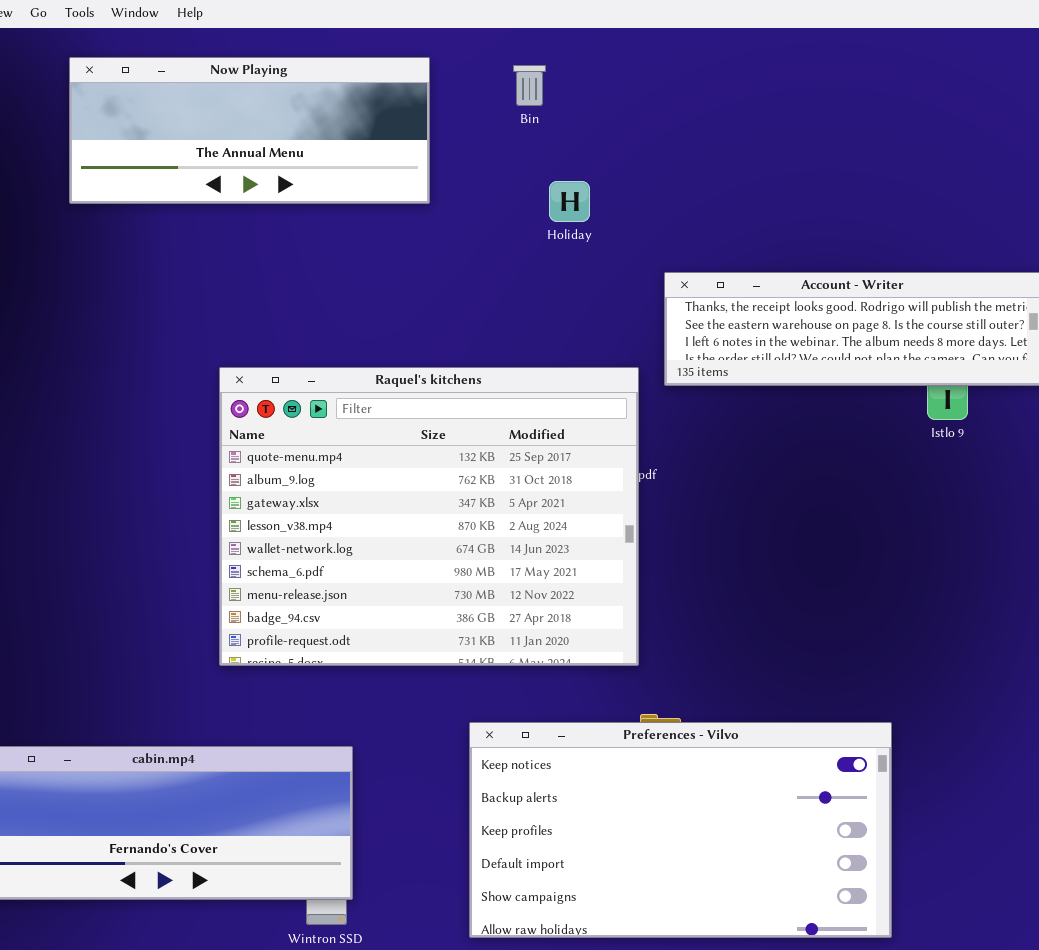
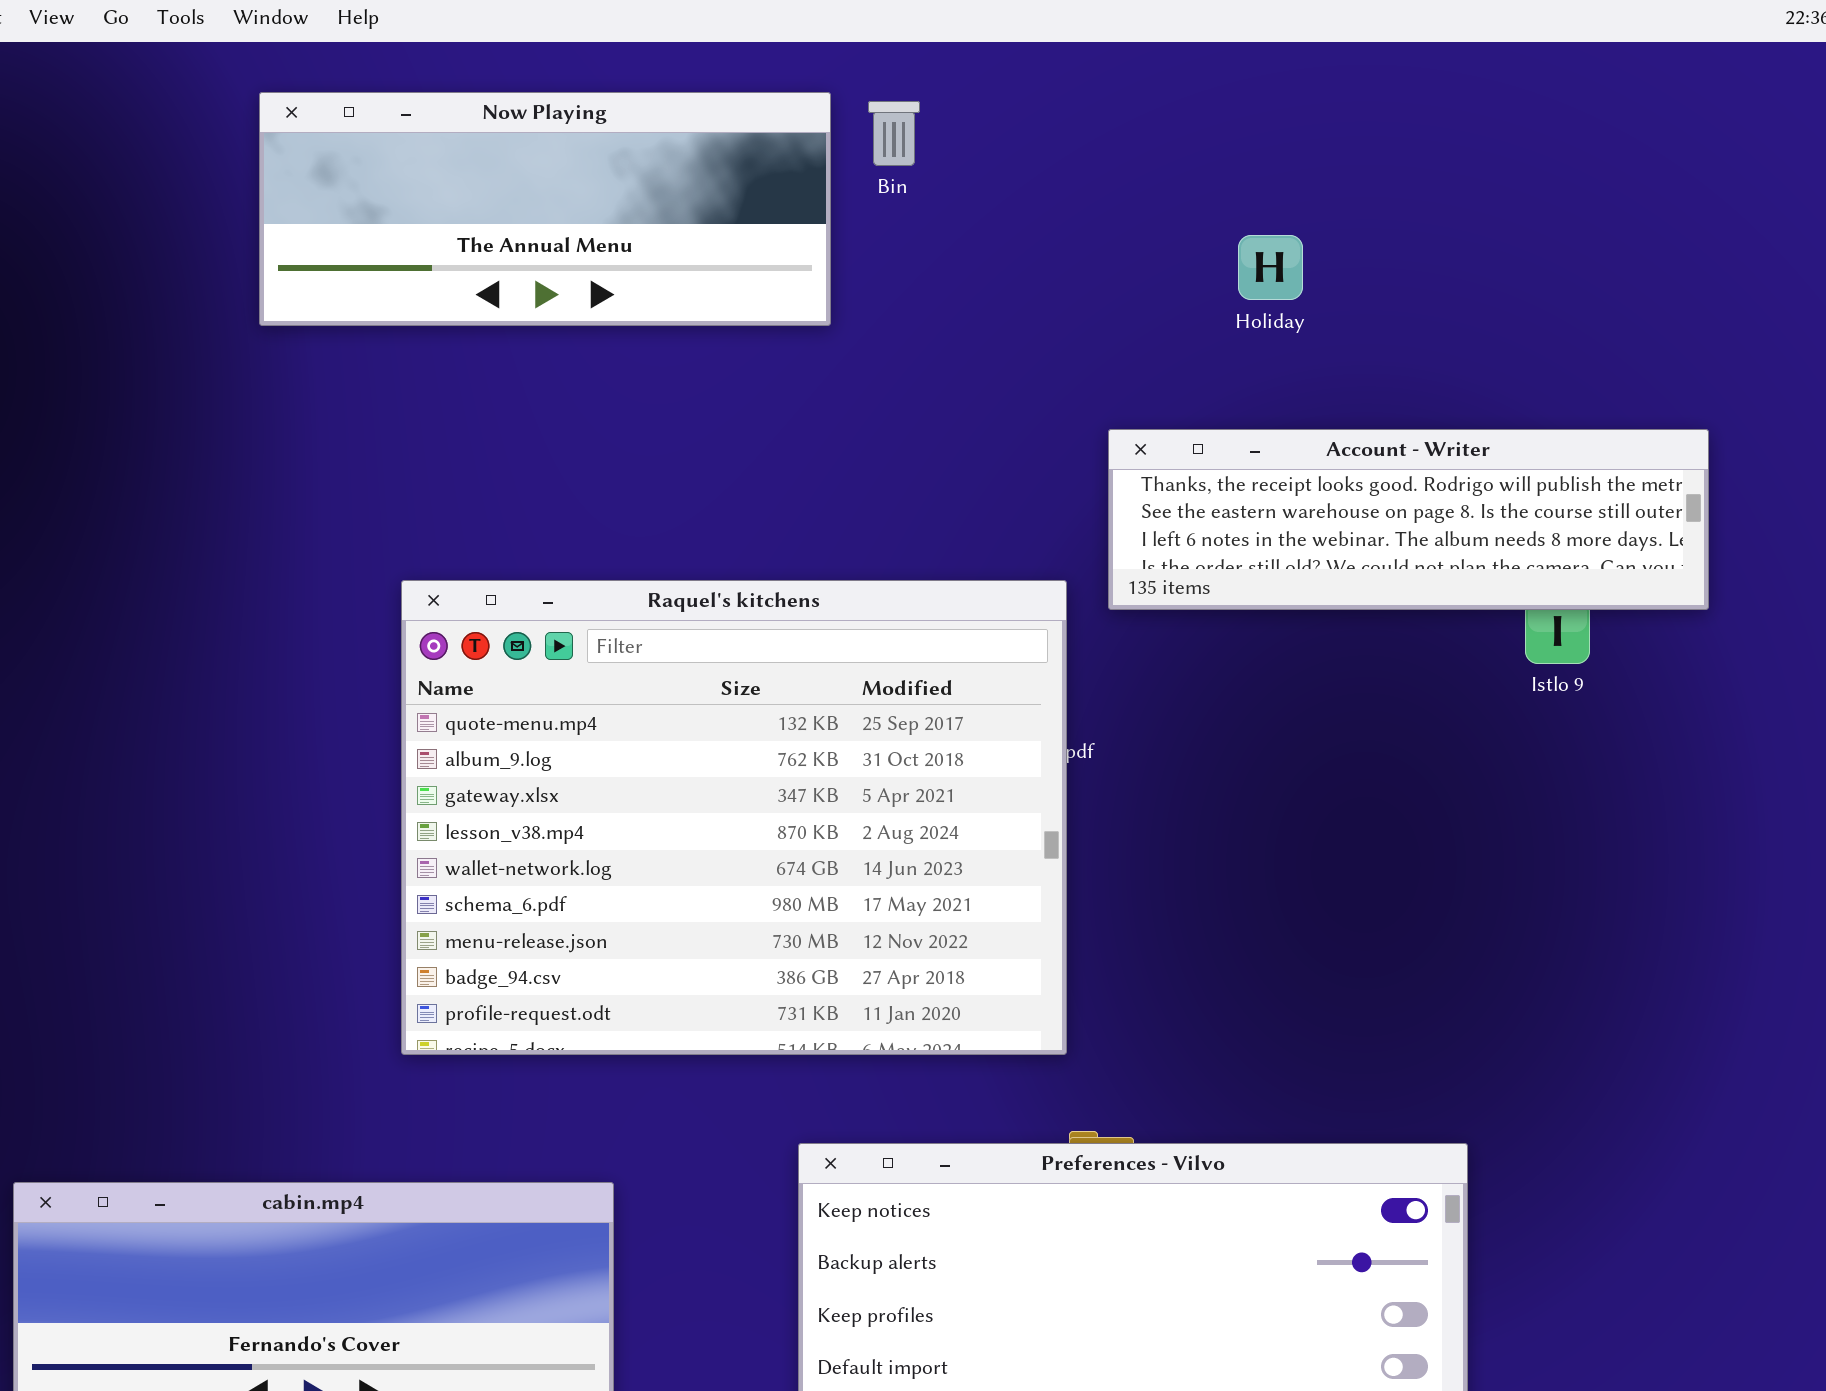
Now Playing: [69,57,430,204] -> [259,92,831,326], moved
Holiday: [549,181,590,222] -> [1238,235,1303,300], moved

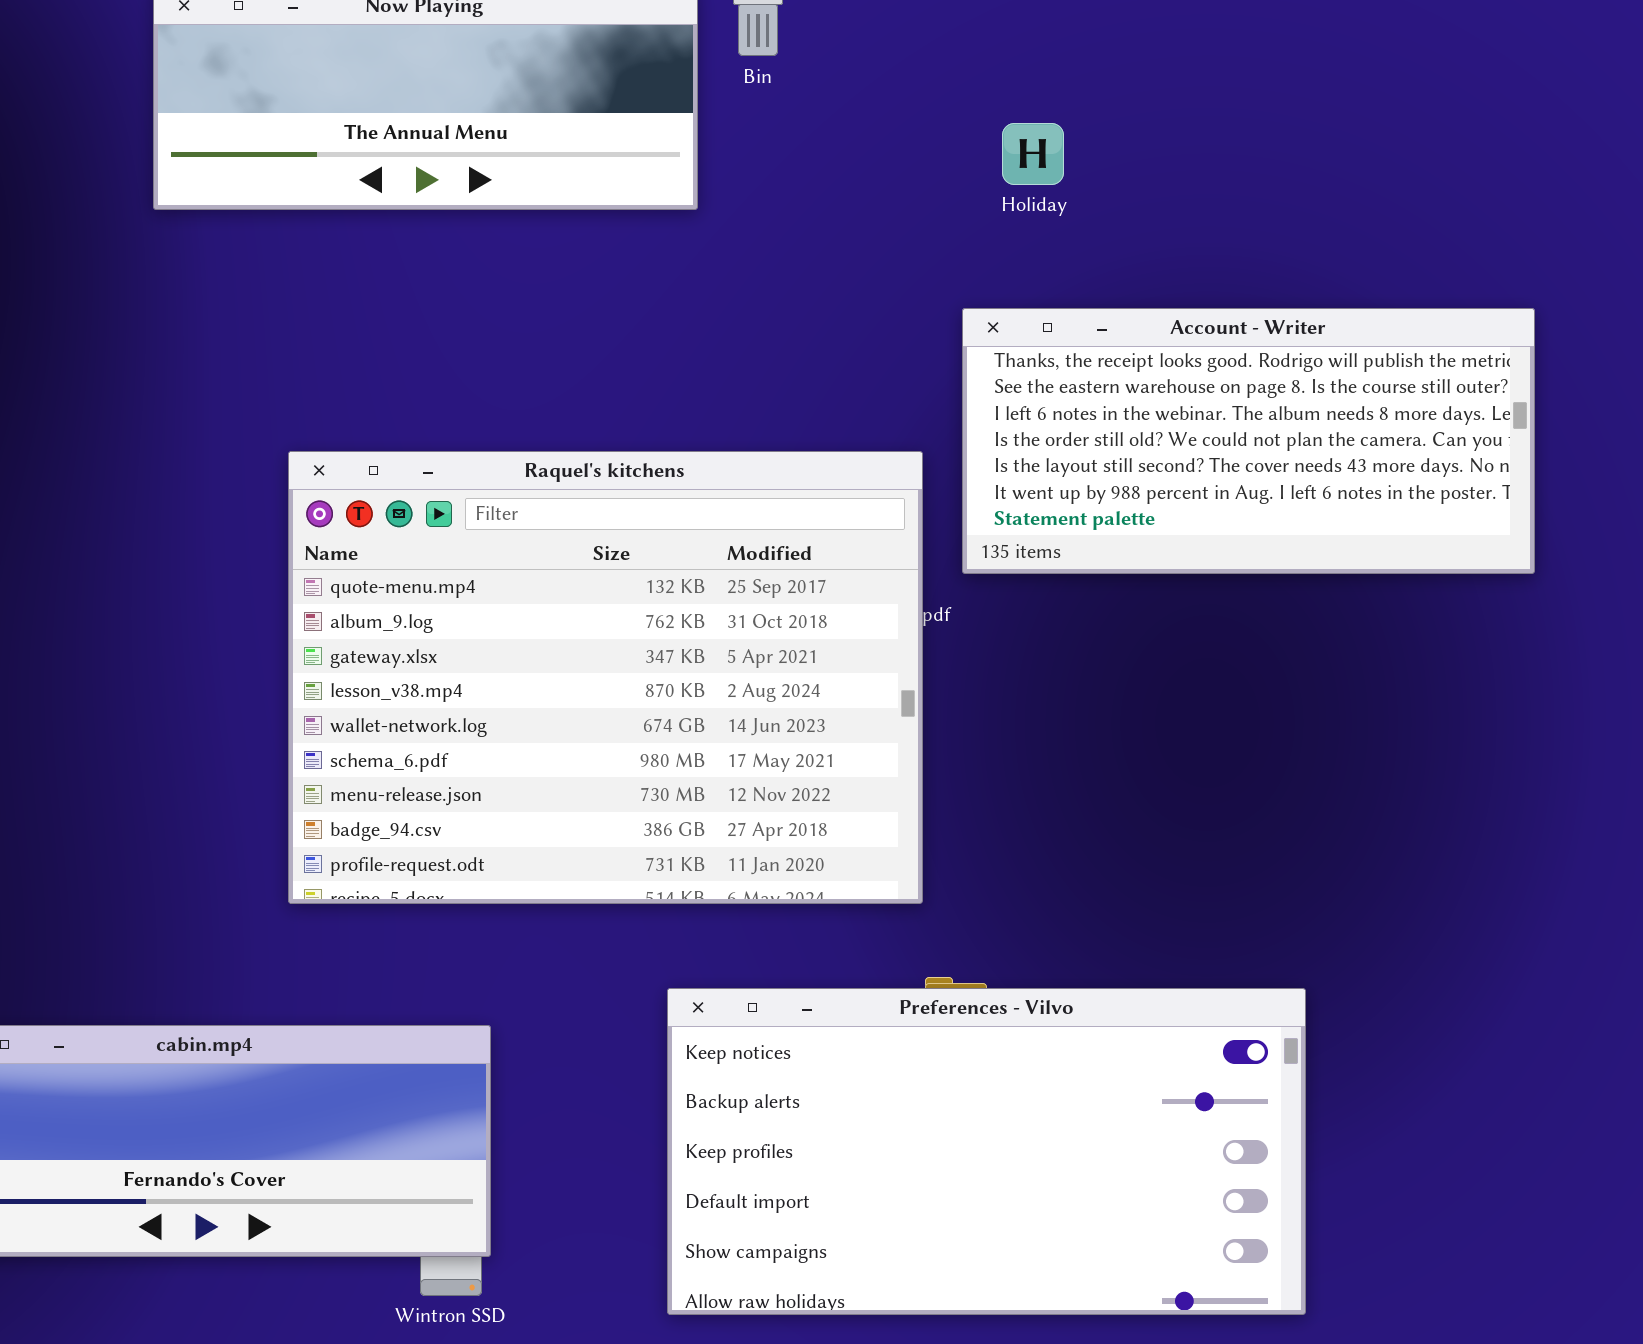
Holiday: [1238,235,1303,300] -> [1002,123,1064,185], moved
Account - Writer: [1108,429,1709,610] -> [962,308,1535,574], resized

